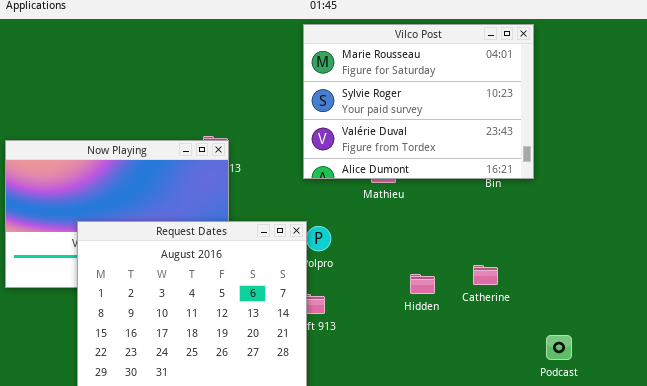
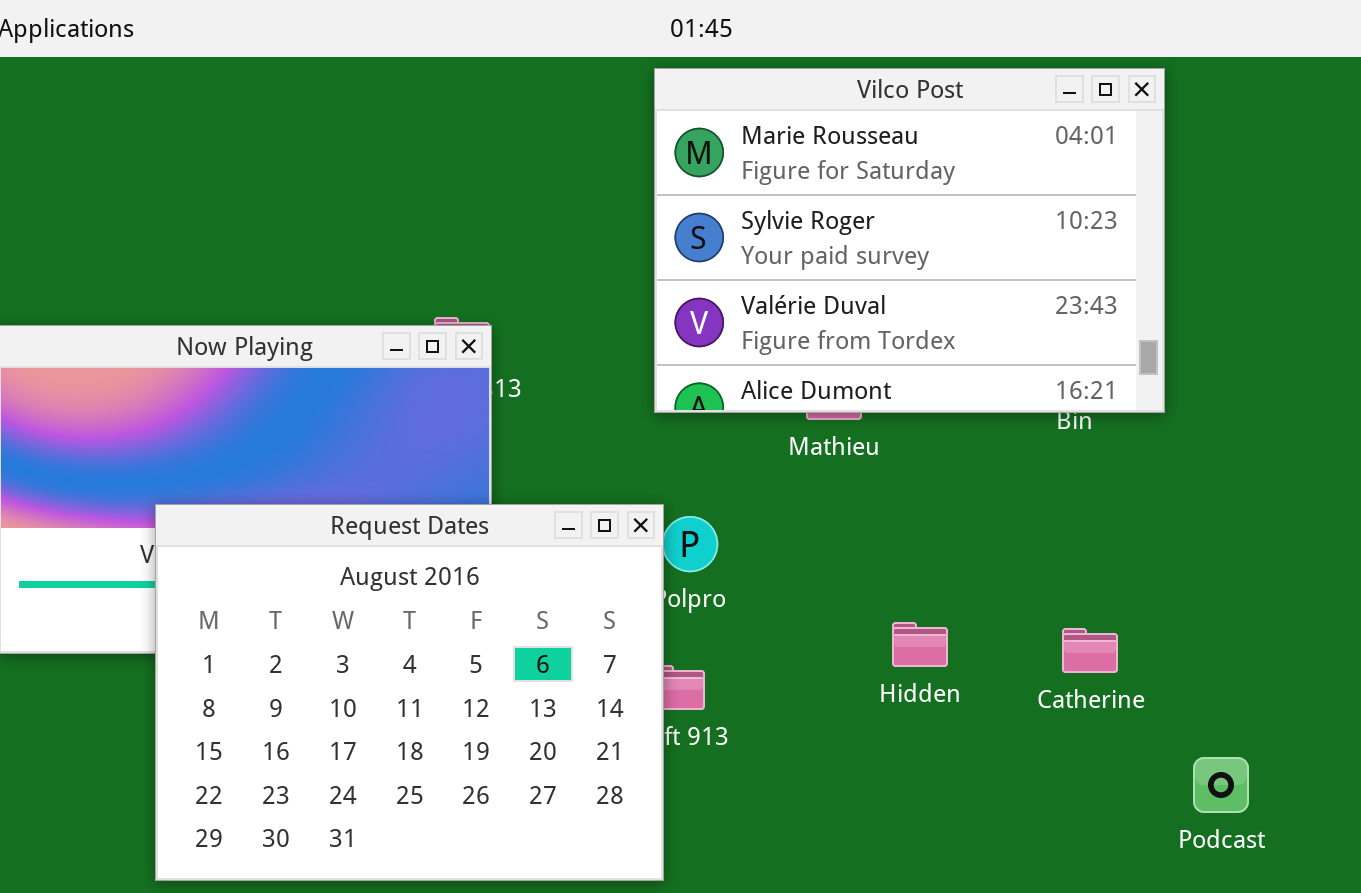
Catherine: [473,265,498,285] -> [1062,628,1118,673], moved

